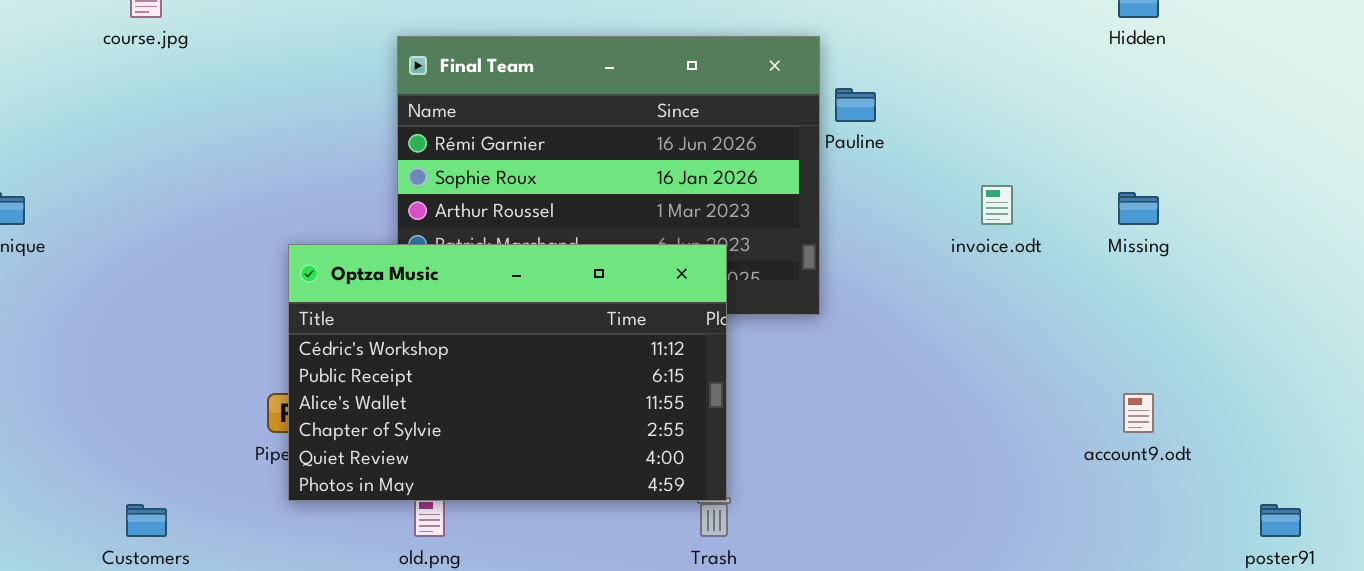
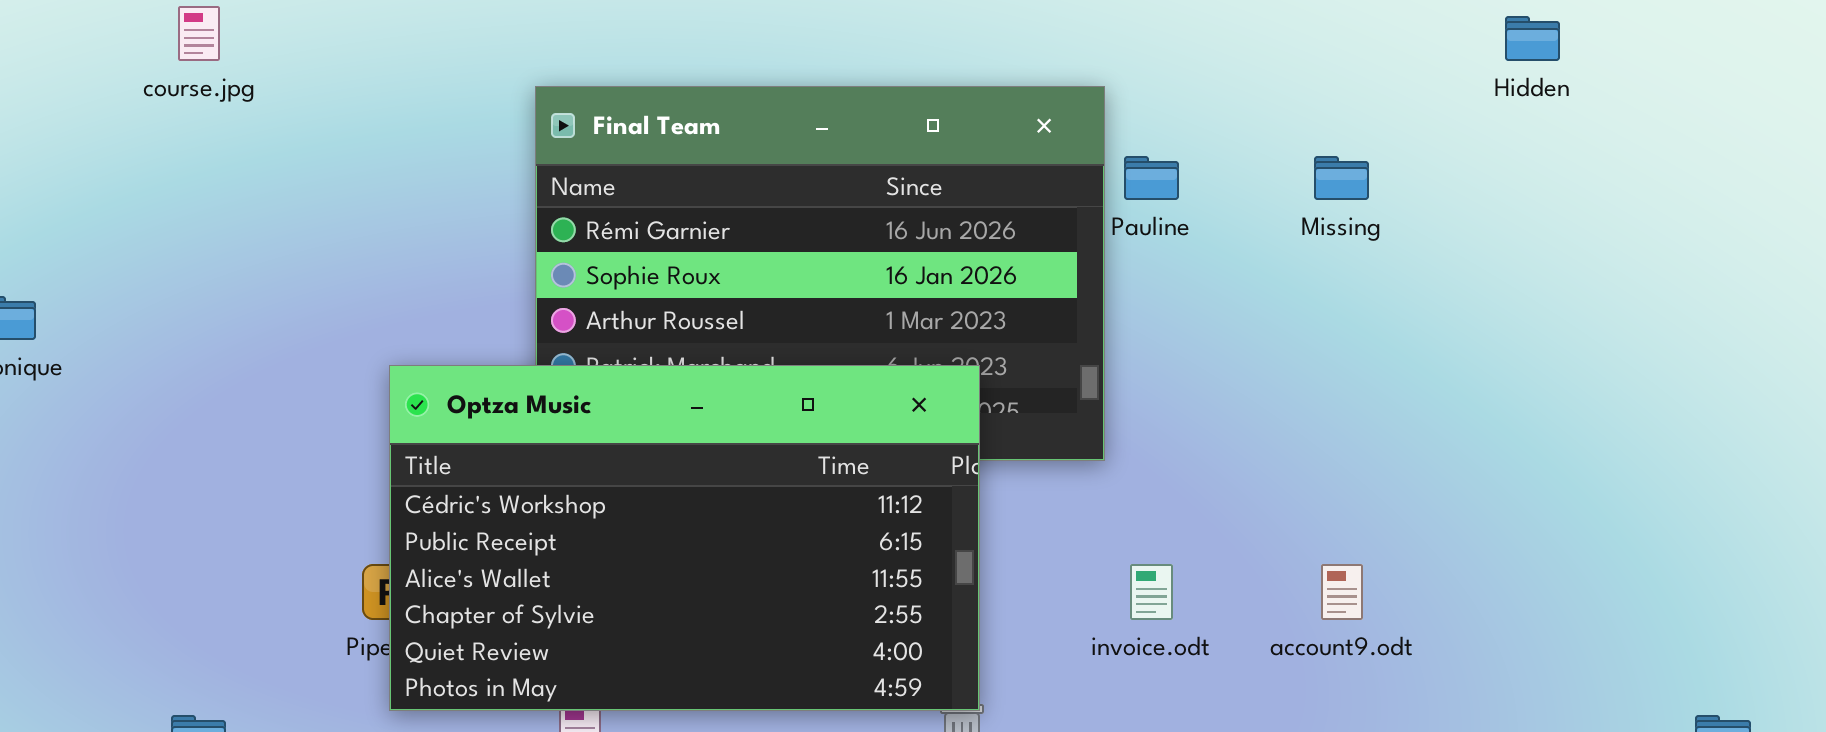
invoice.odt: [981,185,1013,225] -> [1130,564,1173,620], moved
Missing: [1118,192,1159,225] -> [1314,156,1369,200], moved
account9.odt: [1123,393,1154,433] -> [1321,564,1363,620], moved

